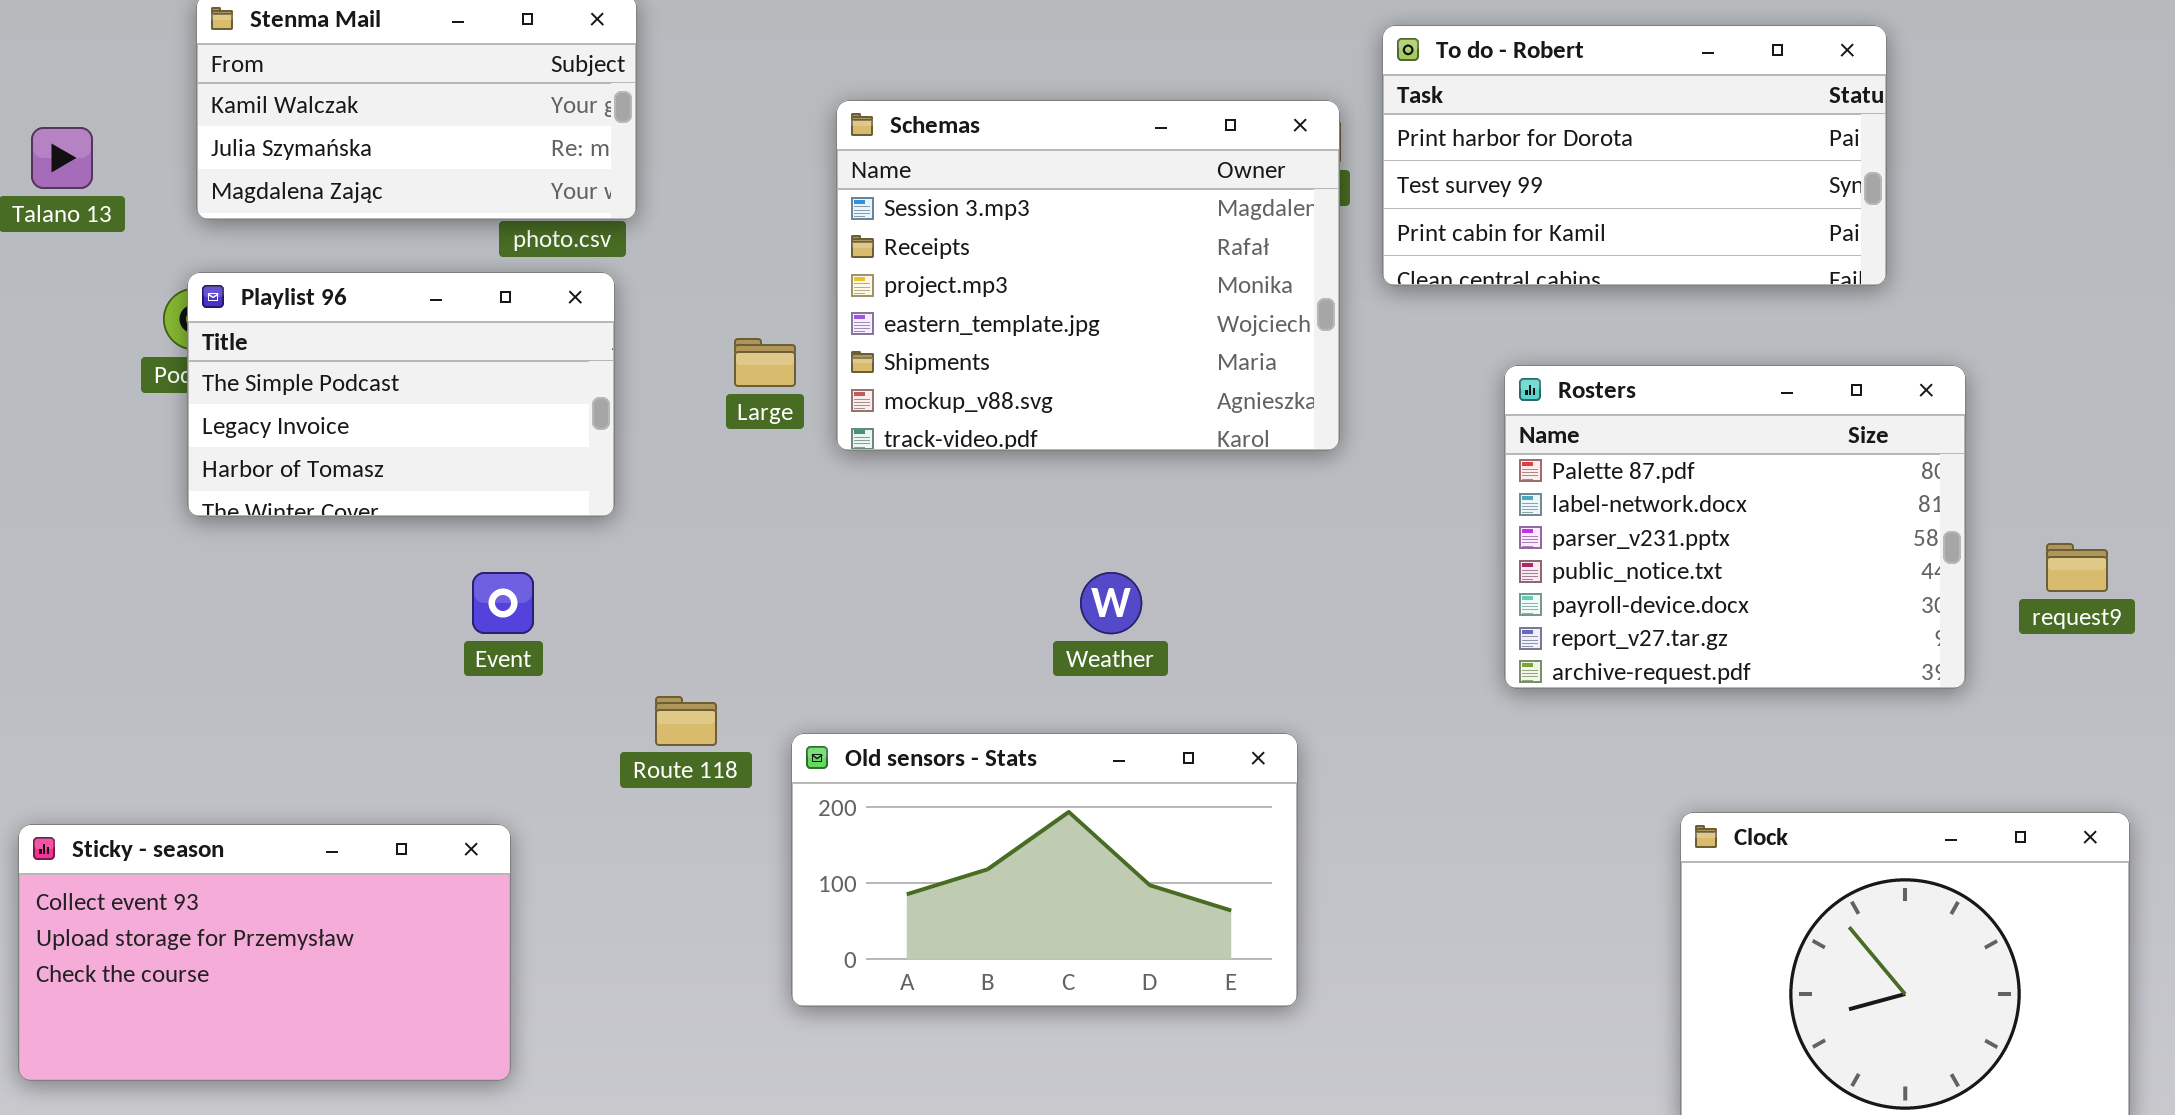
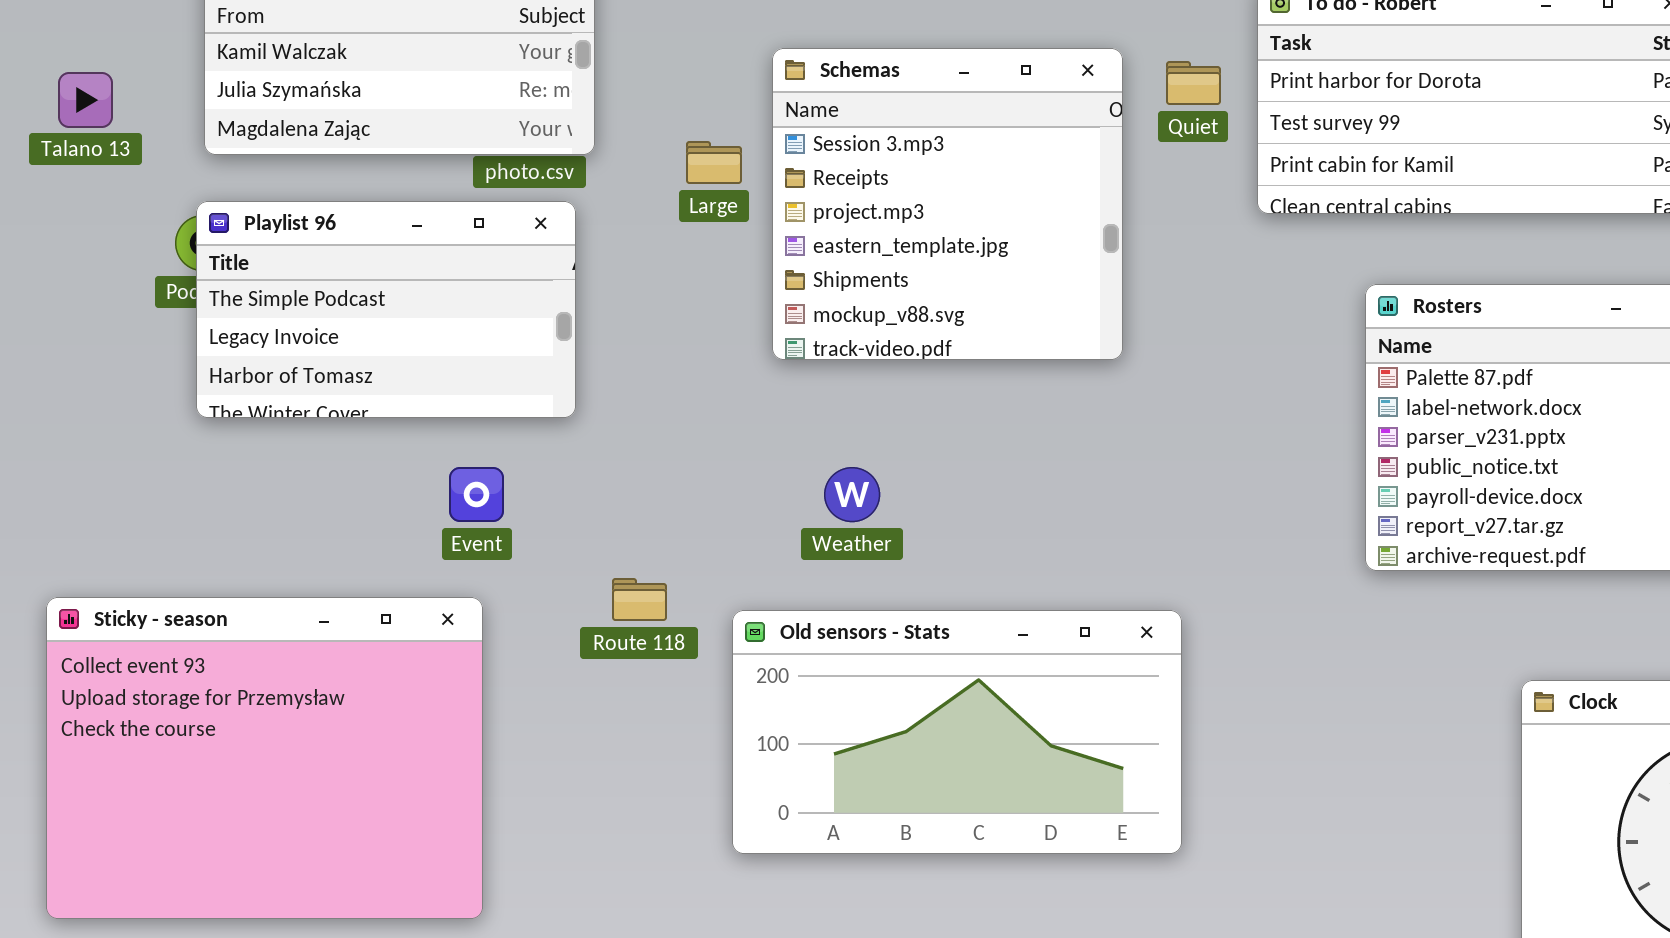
Schemas: [836,100,1340,451] -> [772,48,1123,360], resized
Large: [734,338,796,387] -> [686,141,742,184], moved
Weather: [1080,572,1142,634] -> [824,467,880,522], moved
Sticky - season: [18,824,511,1081] -> [46,597,483,919], resized

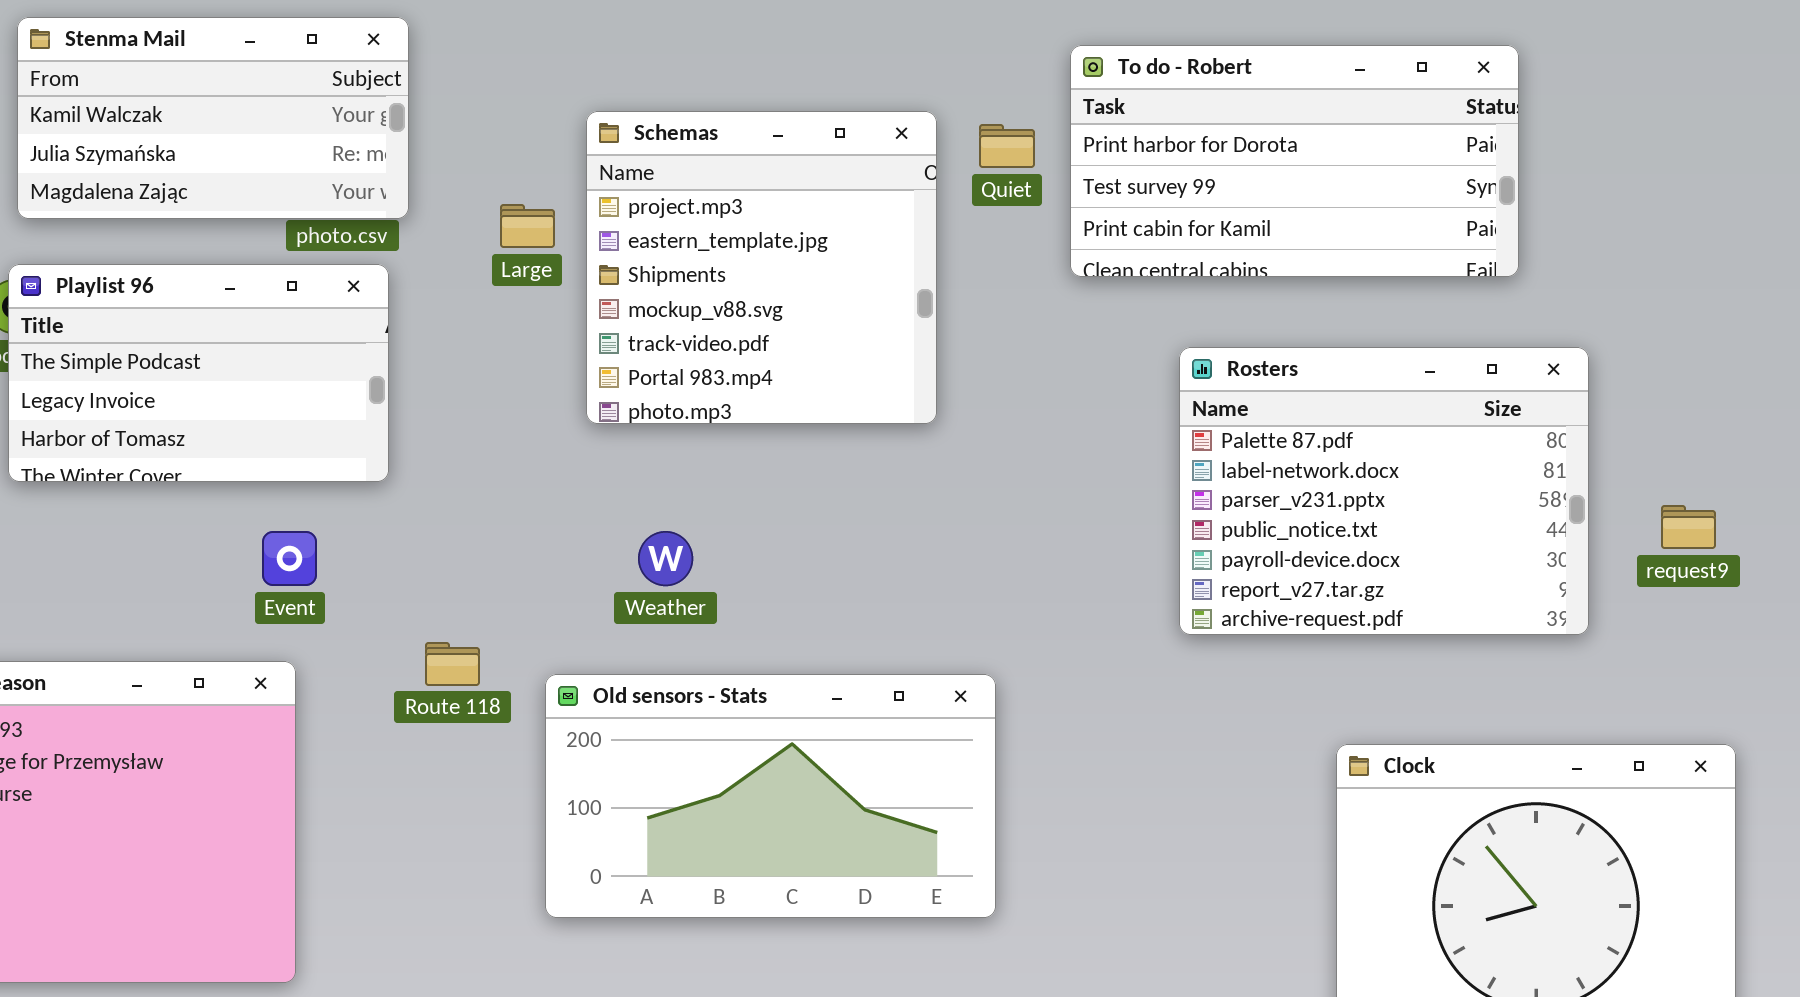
Schemas: [772,48,1123,360] -> [586,111,937,424], scrolled down 2 rows

